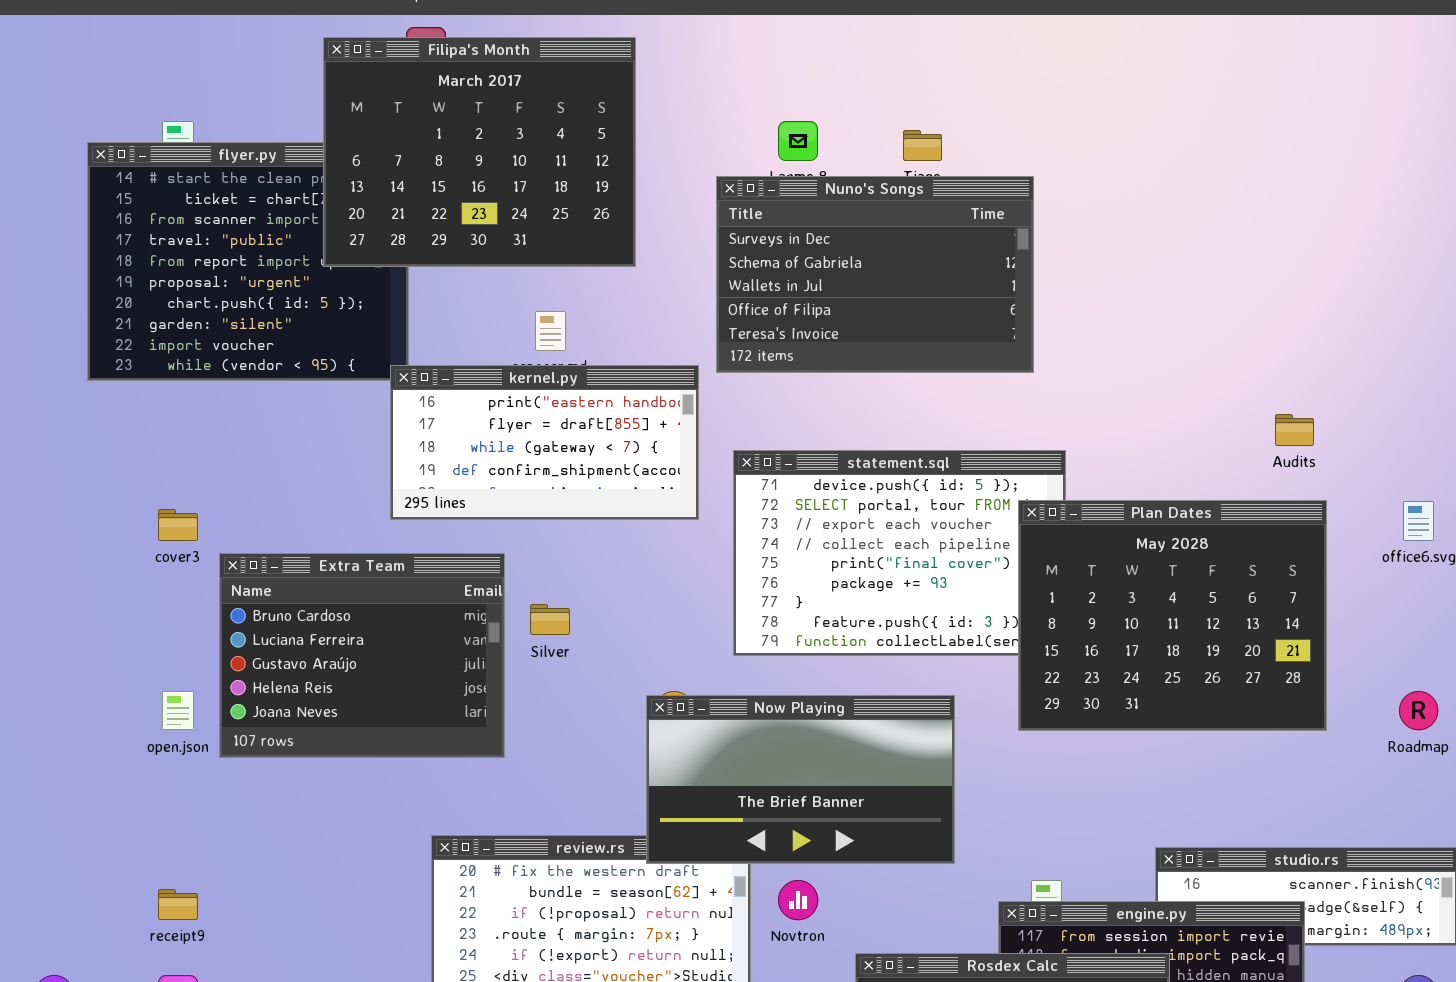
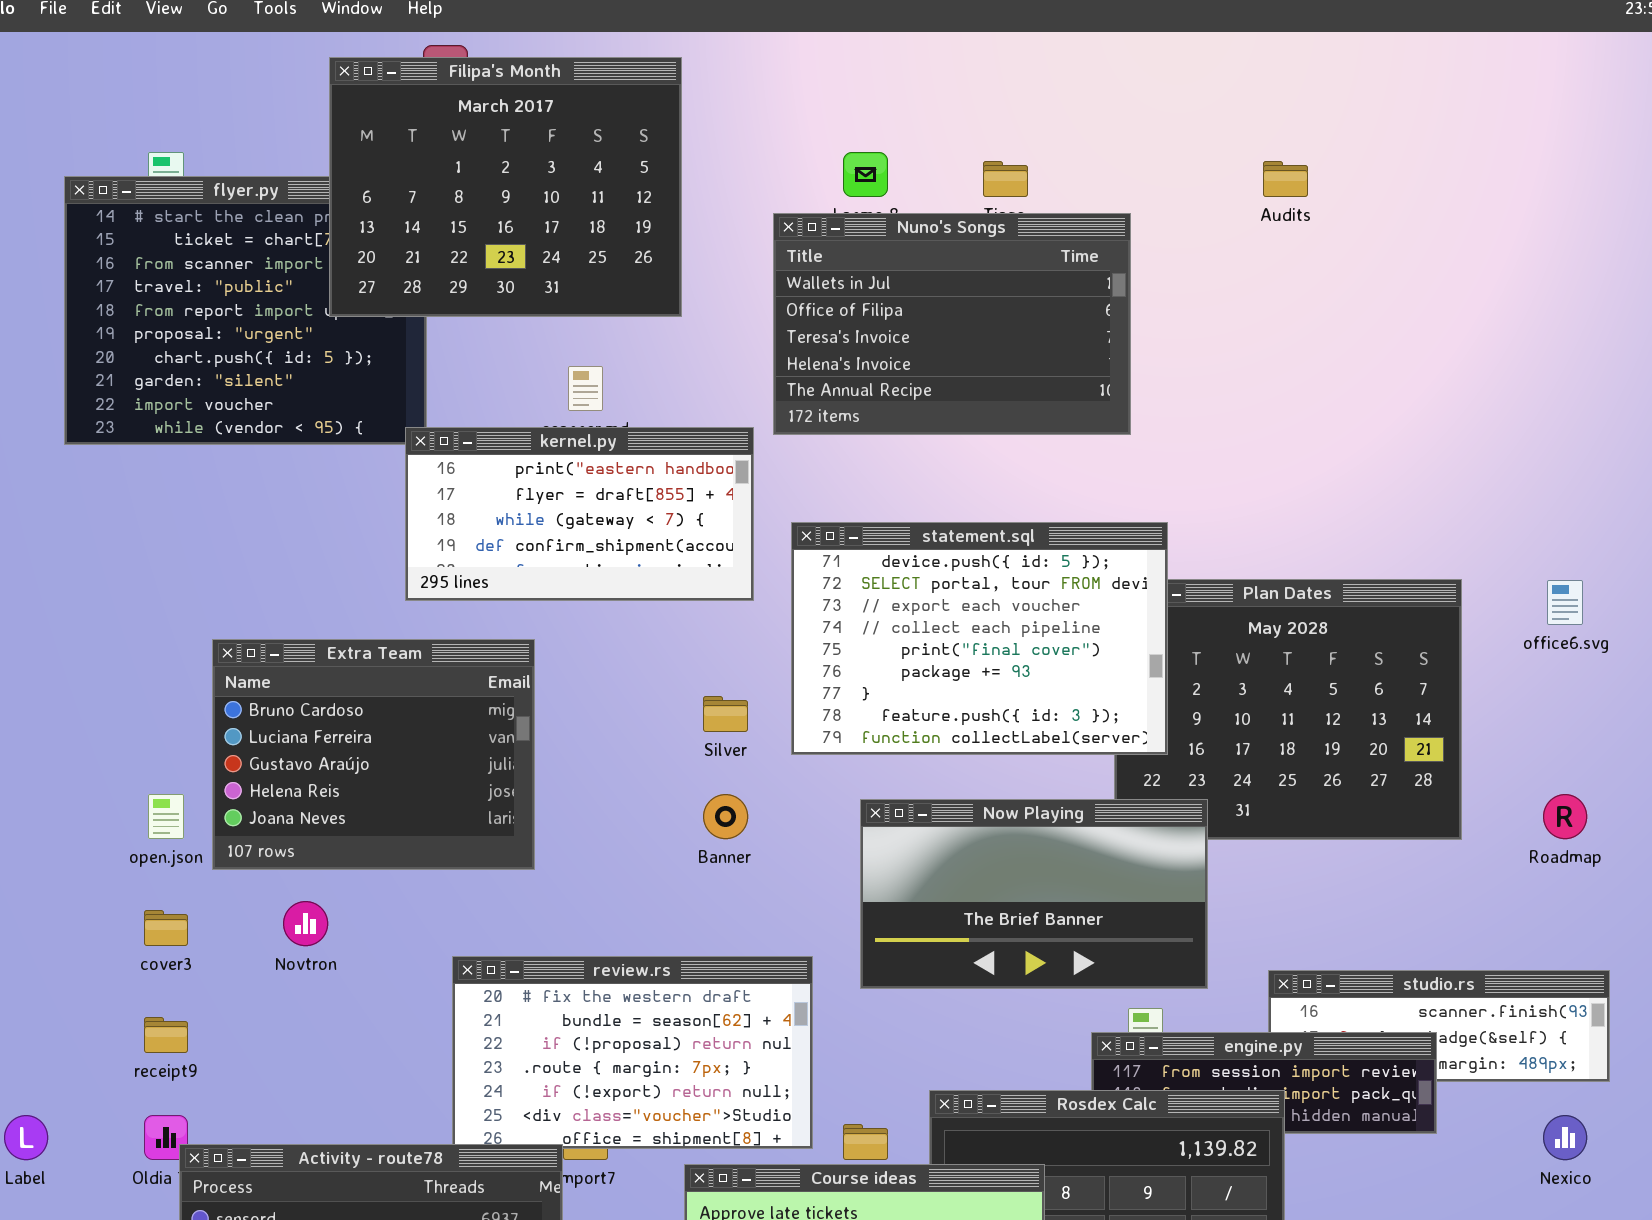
Nuno's Songs: [716,176,1034,373] -> [773,213,1131,435], scrolled down 2 rows
Audits: [1275,414,1314,446] -> [1263,161,1308,197], moved
statement.sql: [733,450,1066,656] -> [791,522,1168,755], raised
cover3: [158,509,198,541] -> [144,910,188,946], moved
Silver: [530,604,570,635] -> [703,696,748,732], moved
Now Playing: [646,695,955,864] -> [860,799,1208,989], moved
Novtron: [778,880,818,920] -> [283,901,328,946], moved

